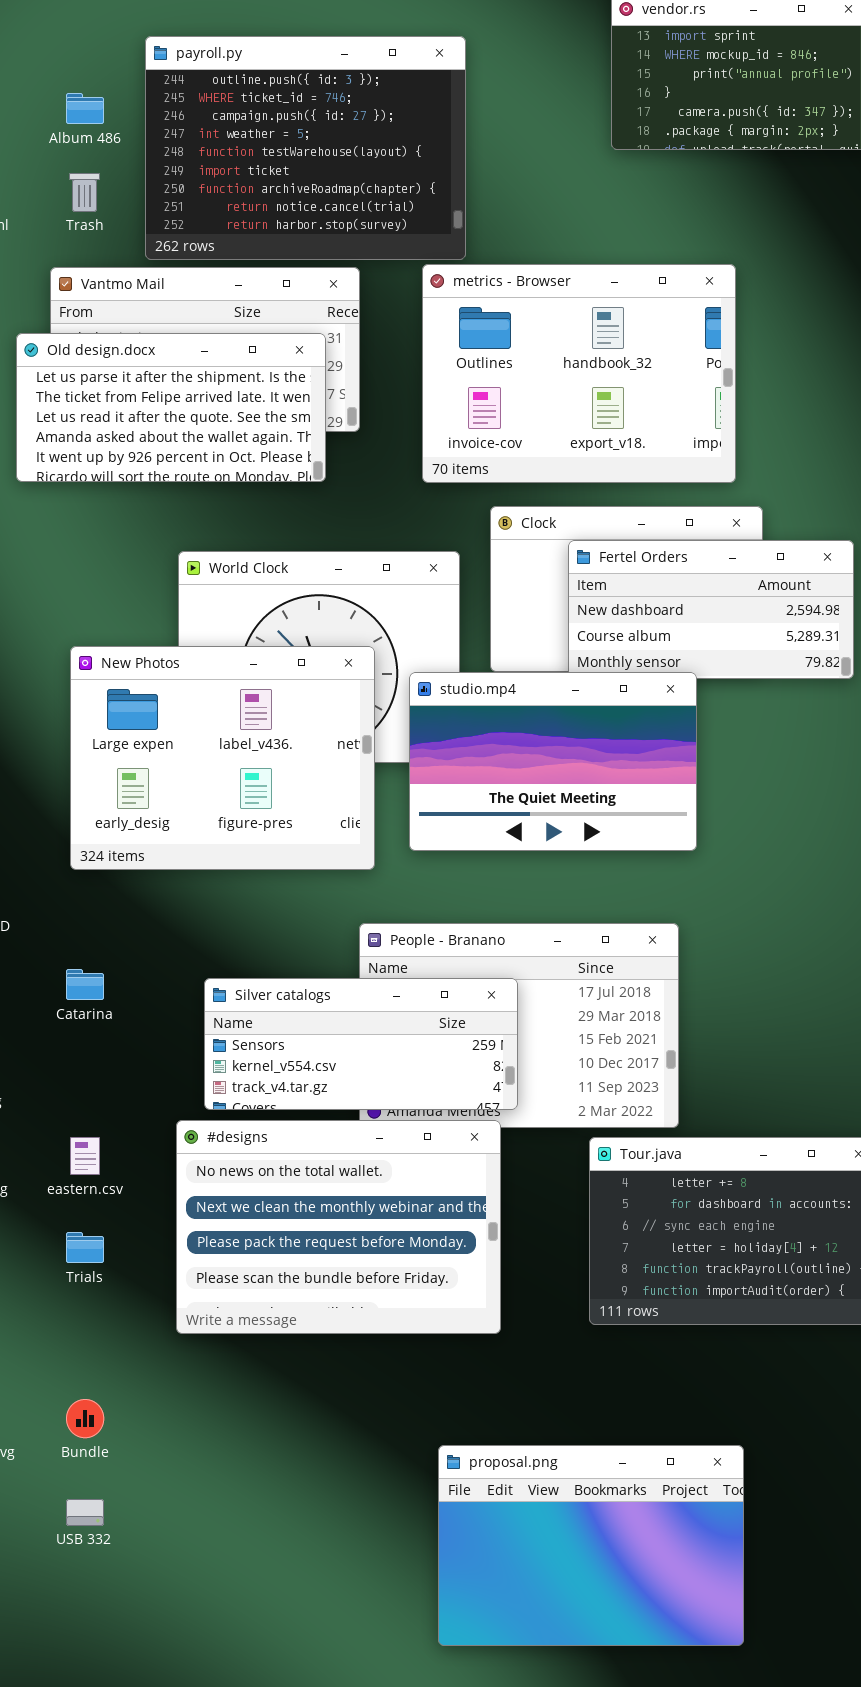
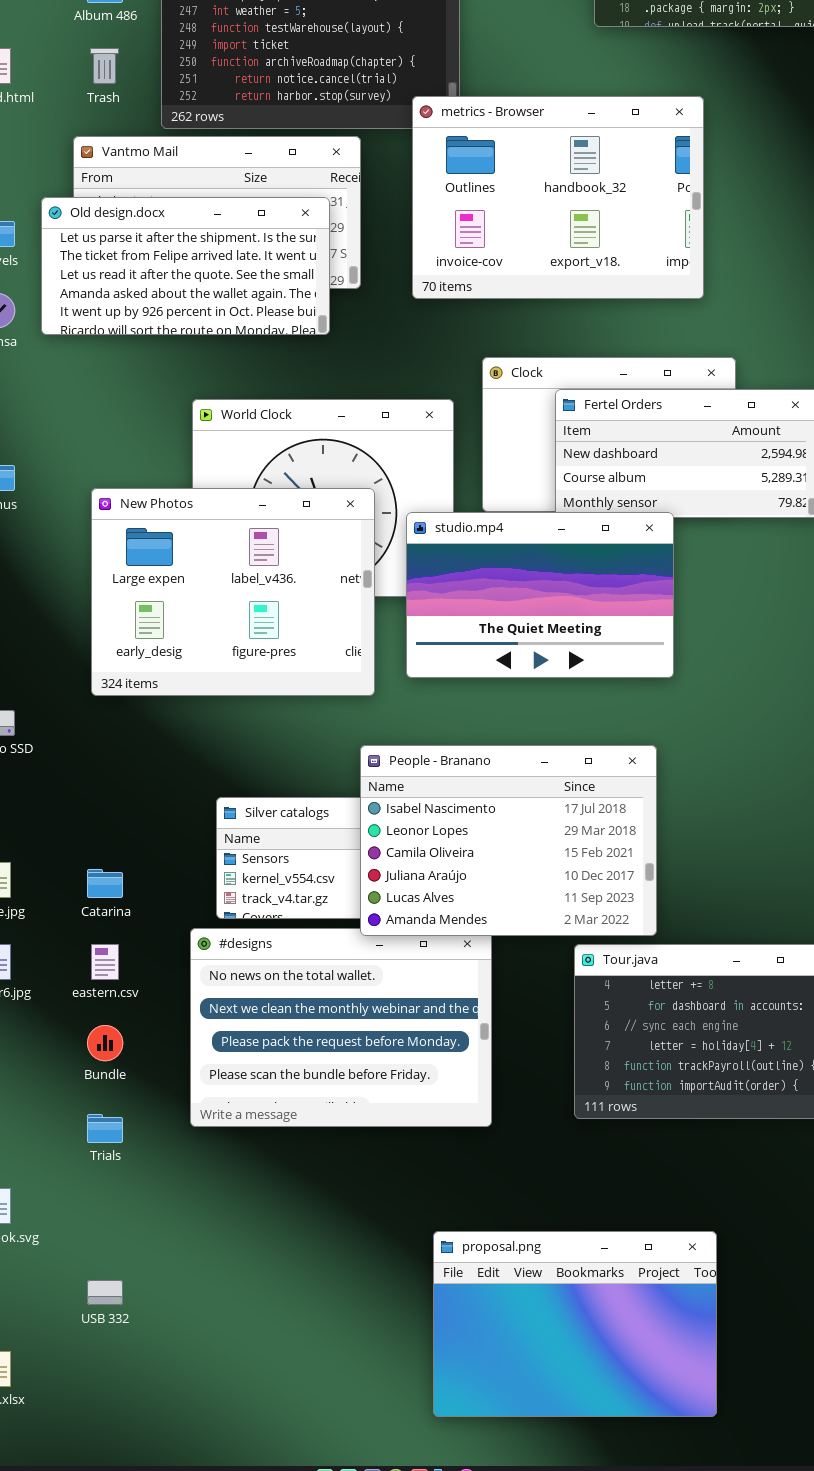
metrics - Browser: [422,264,736,483] -> [412,96,704,299], moved
People - Branano: [359,923,679,1128] -> [360,745,657,936], raised
Catarina: [66,969,104,1000] -> [87,869,123,898], moved
Trials: [66,1232,104,1263] -> [87,1114,123,1143], moved
Bundle: [66,1399,104,1438] -> [87,1025,123,1061], moved

